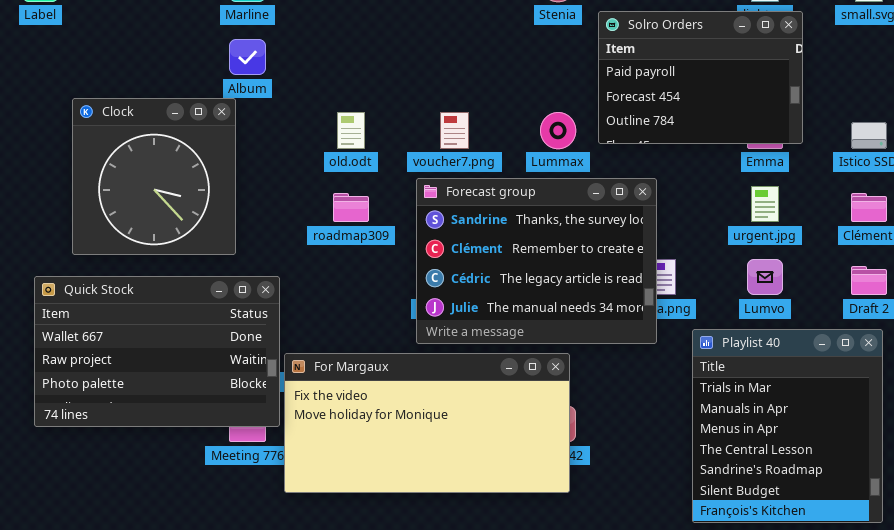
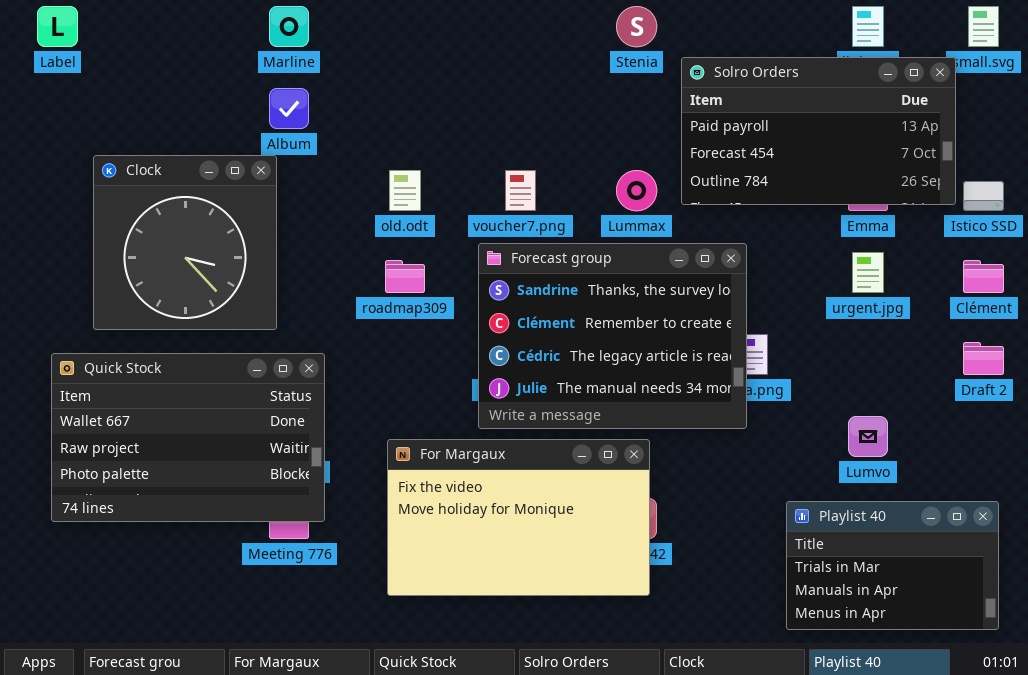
Solro Orders: [598,11,803,144] -> [681,57,956,205], resized
Lumvo: [747,259,783,295] -> [848,416,888,457], moved
Playlist 40: [692,329,883,523] -> [786,501,999,630], resized
For Margaux: [284,353,570,493] -> [387,439,650,596], resized

